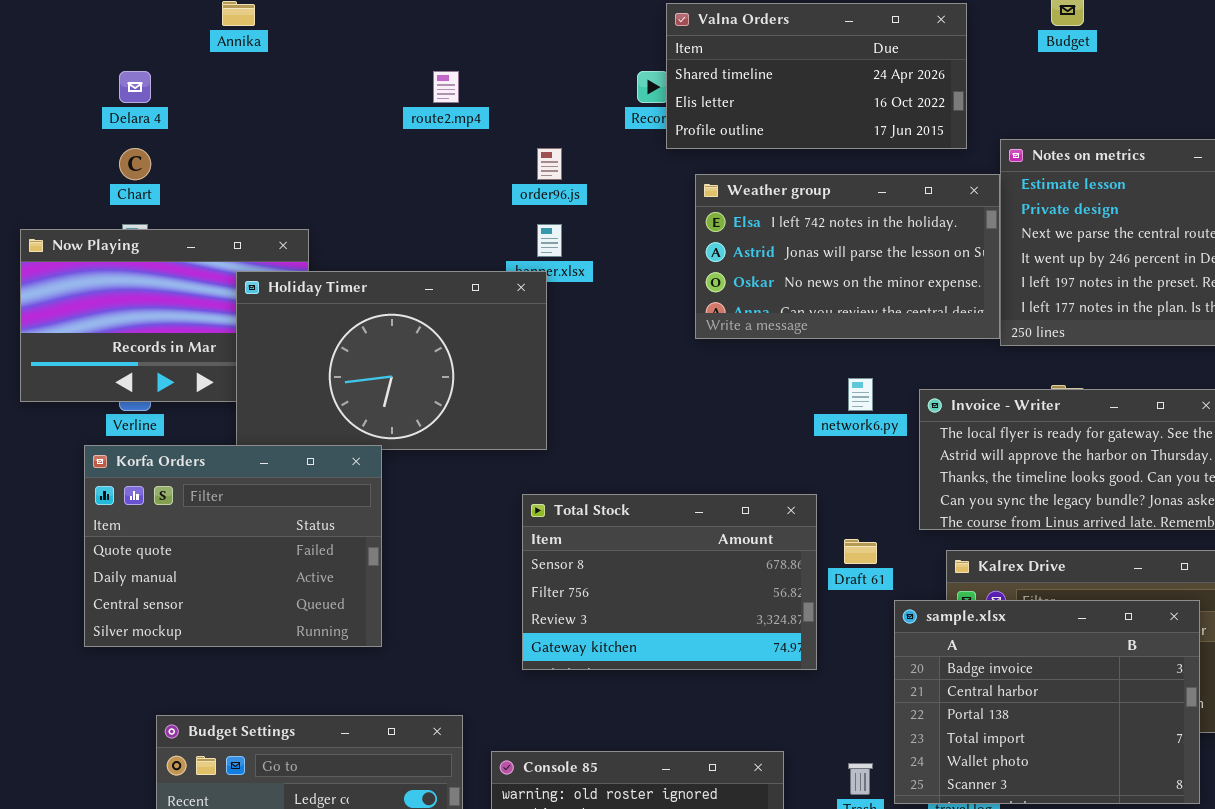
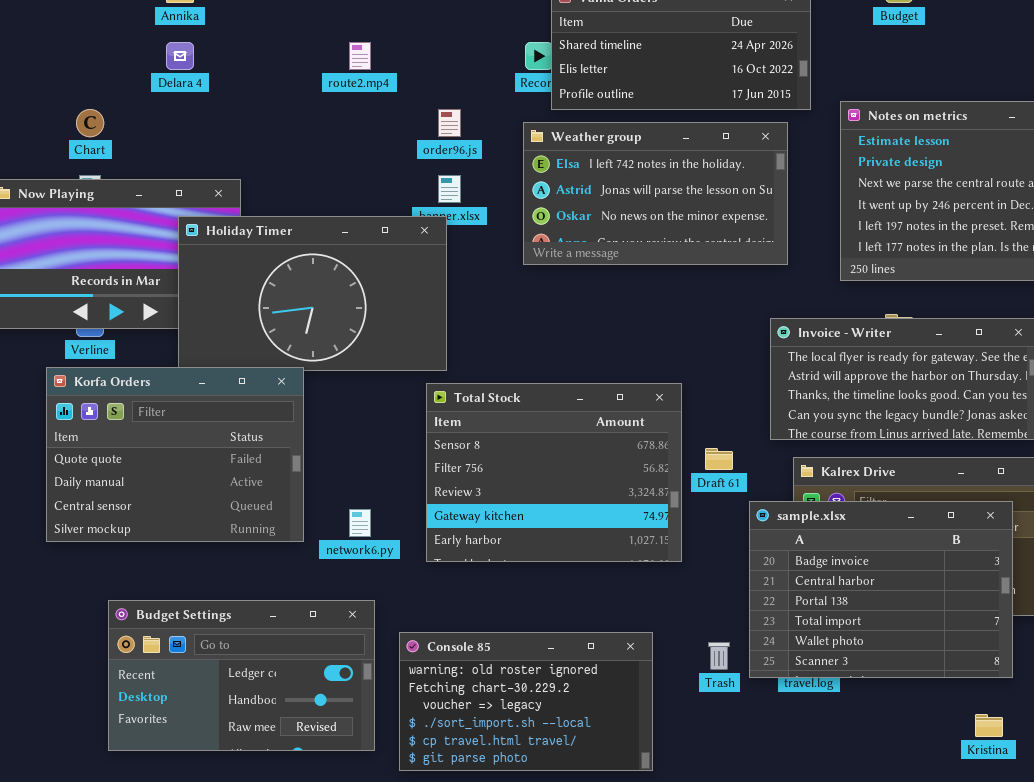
Delara 4: [119,71,151,103] -> [166,42,194,70], moved
Weather group: [695,174,1000,339] -> [523,122,788,265], moved
network6.py: [848,378,873,411] -> [349,509,371,537], moved
Total Stock: [522,494,817,670] -> [426,383,682,562], resized

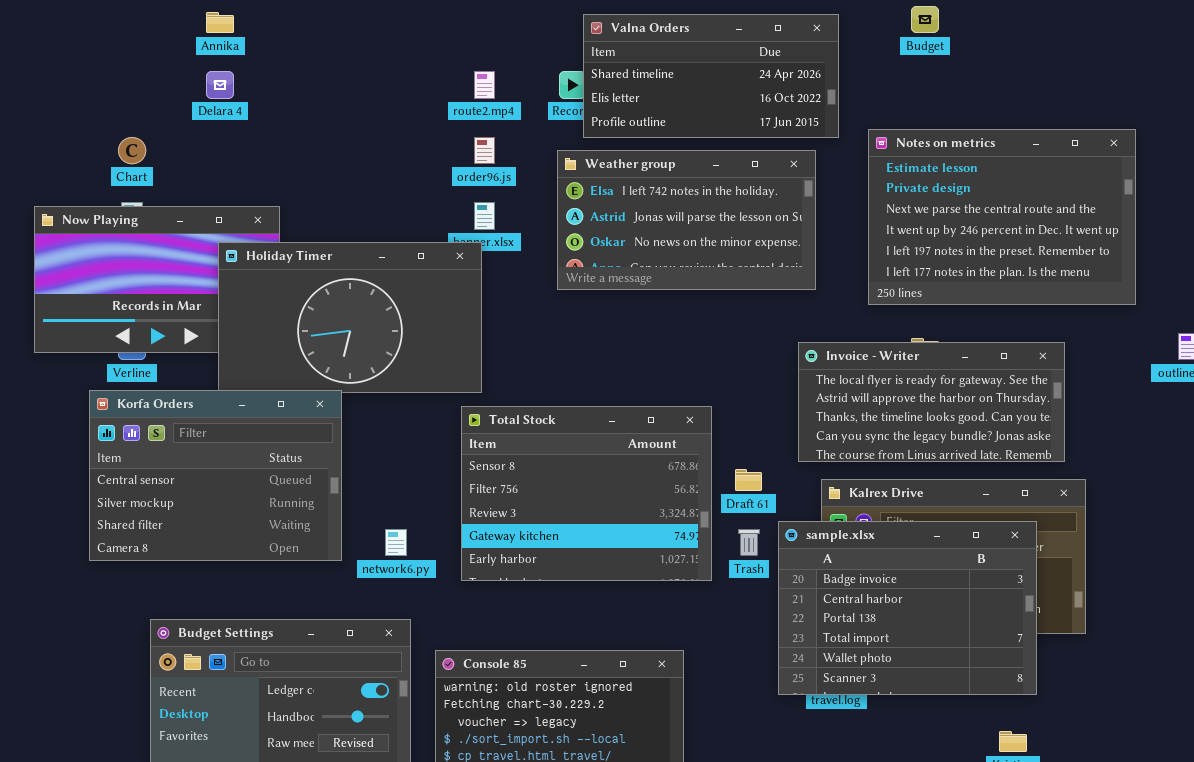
route2.mp4: [349,42,371,70] -> [474,71,495,99], moved
Korfa Orders: [46,367,304,542] -> [89,390,342,561], scrolled down 2 rows
Trash: [708,642,730,670] -> [738,529,760,556], moved

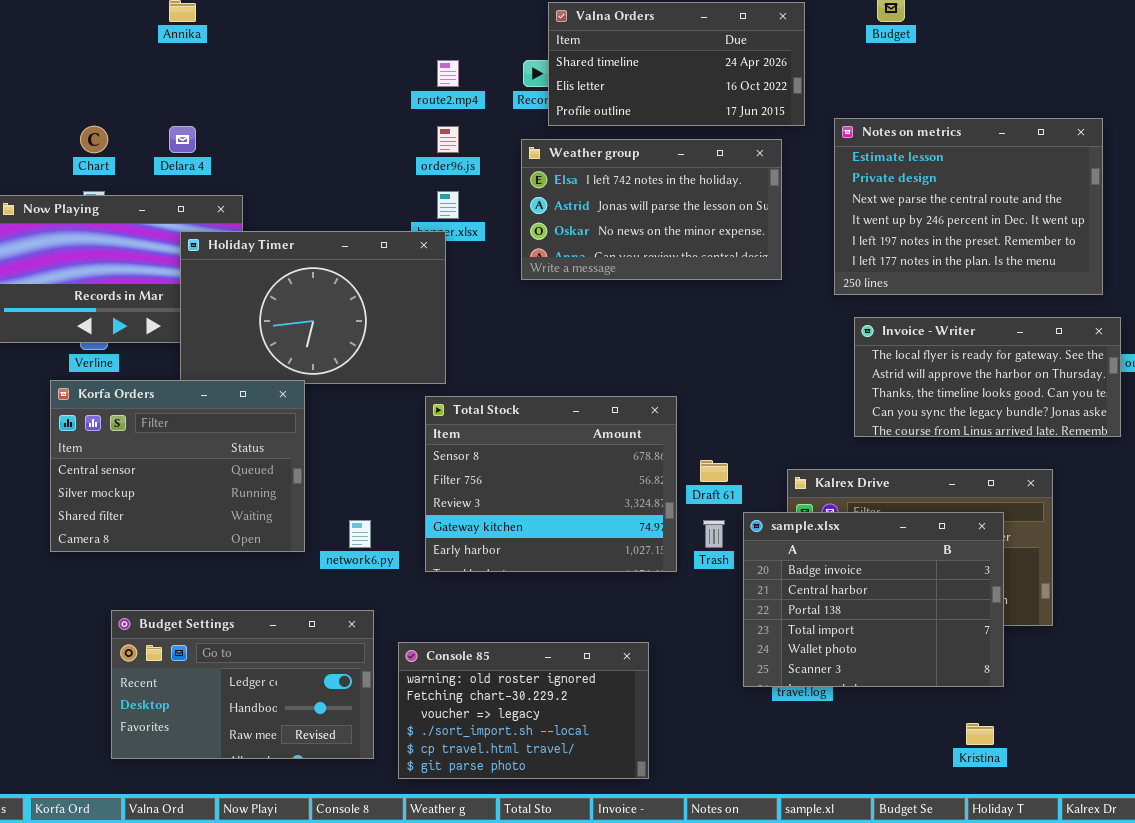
Delara 4: [206,71,234,99] -> [169,126,196,153], moved
Invoice - Writer: [798,342,1065,462] -> [854,317,1121,437], moved

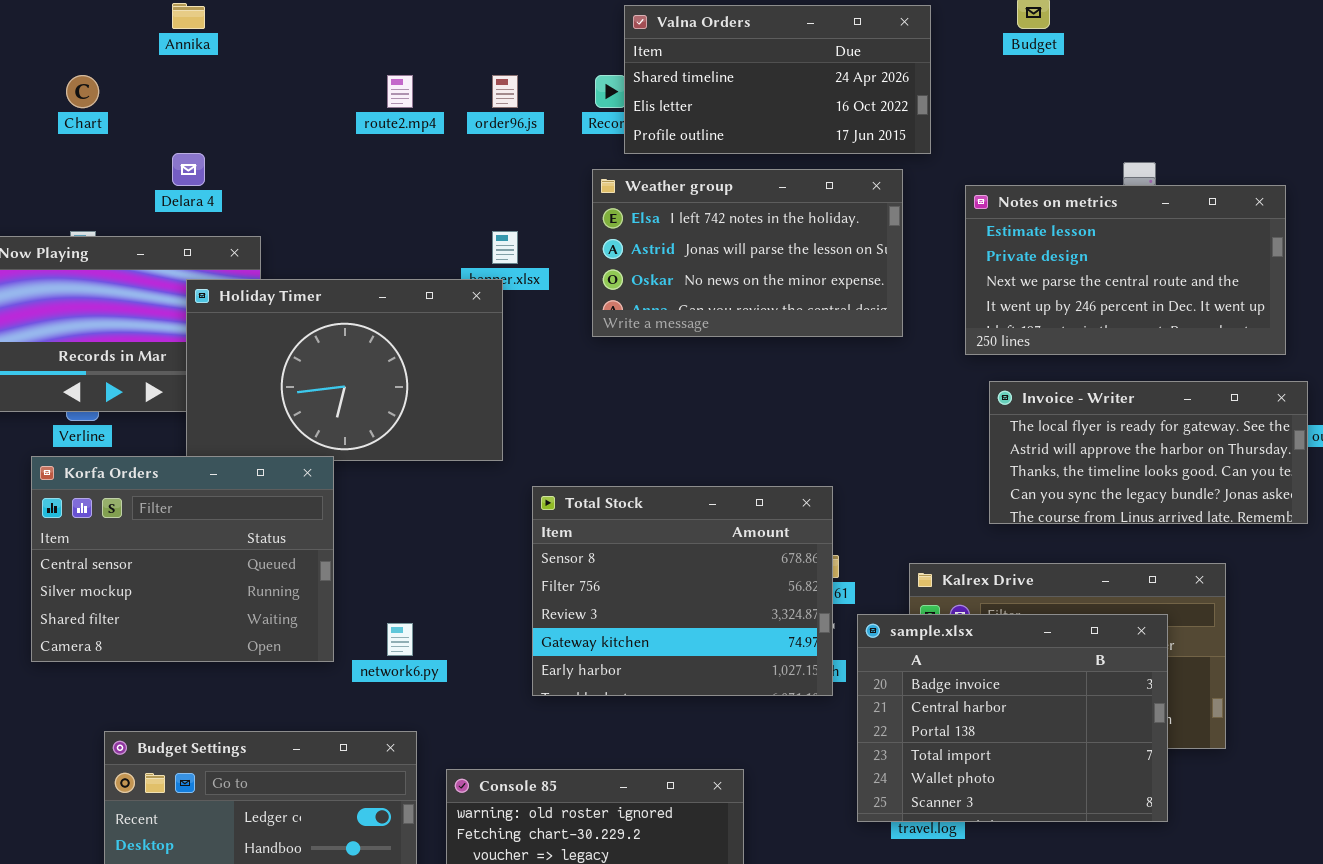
route2.mp4: [437,60,459,87] -> [387,75,413,108], moved
Notes on metrics: [834,118,1103,295] -> [965,185,1286,355], resized
Chart: [80,126,108,153] -> [66,75,99,108], moved
order96.js: [437,126,459,153] -> [492,75,518,108], moved
Total Stock: [425,396,677,572] -> [532,486,833,696], moved

